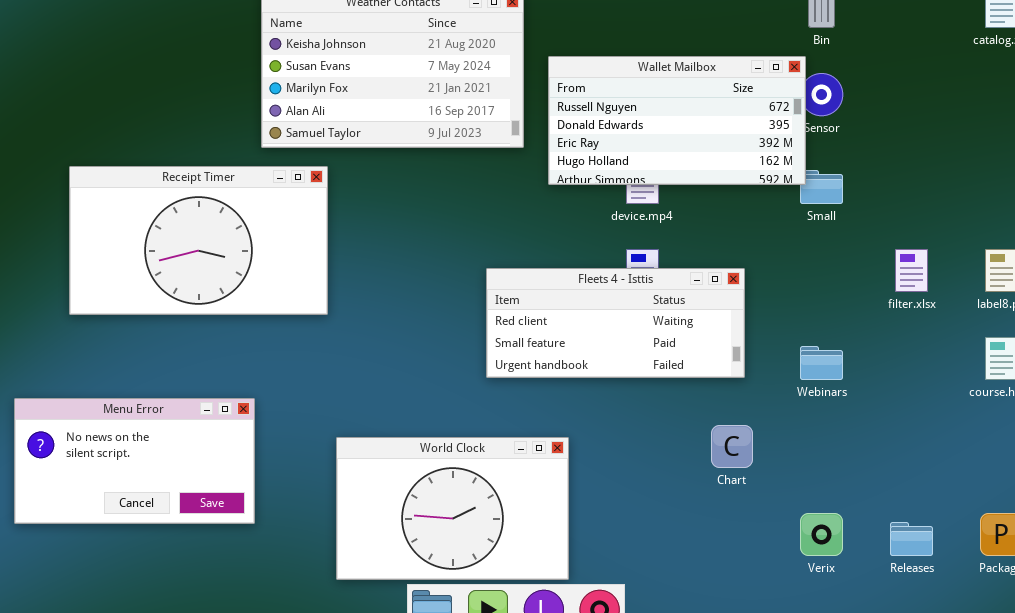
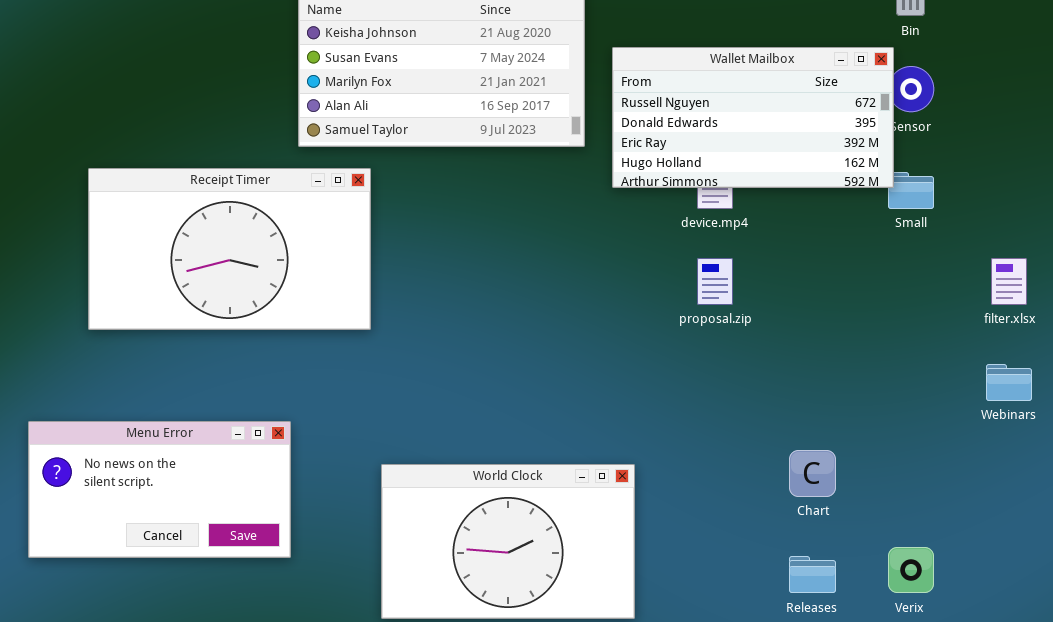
Fleets 4 - Isttis: [486,268,745,378] -> none, closed
Webinars: [800,346,843,380] -> [986,364,1032,401], moved
Releases: [890,522,933,556] -> [789,556,836,593], moved

